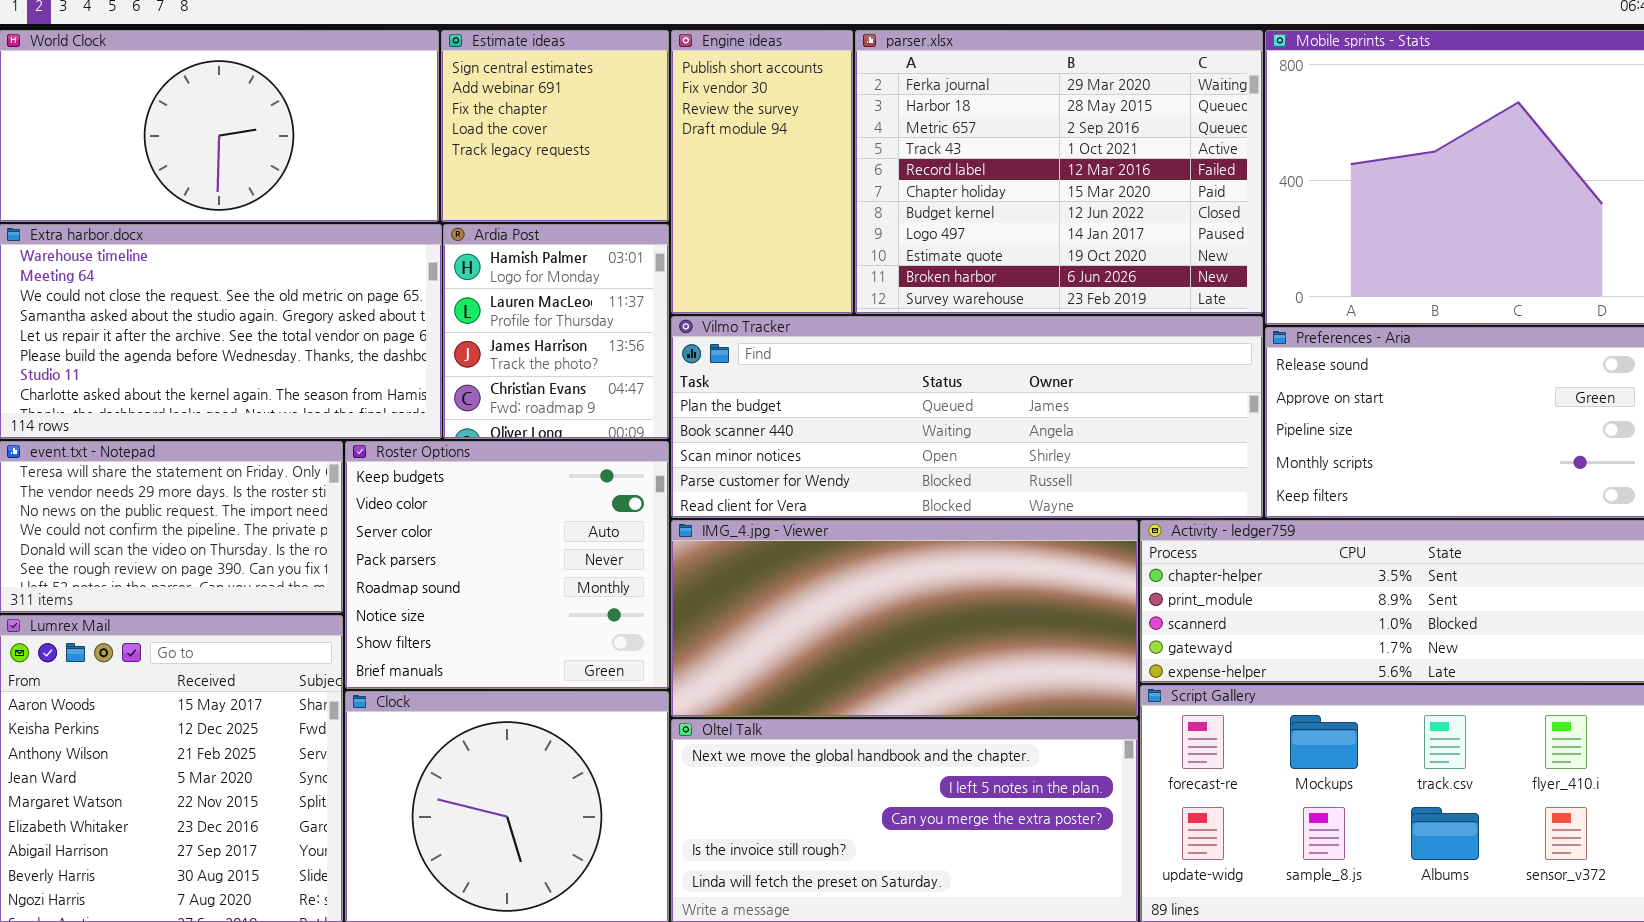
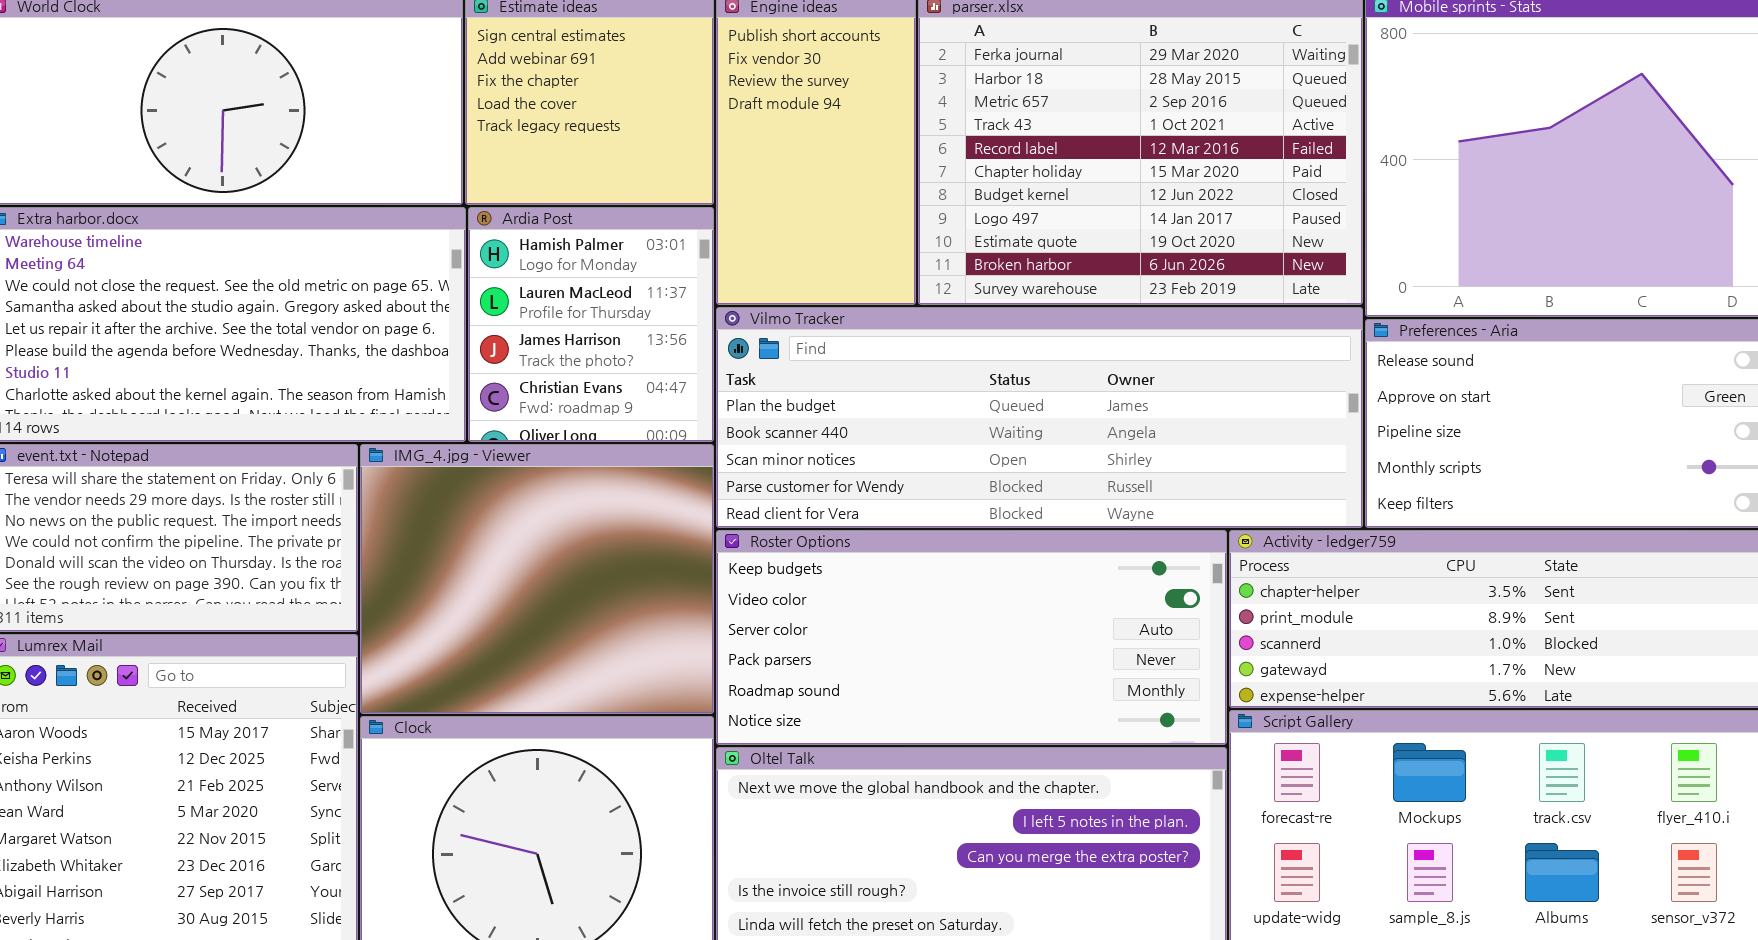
Roster Options: [345,441,669,689] -> [716,530,1227,745], moved, resized
IMG_4.jpg - Viewer: [671,520,1138,717] -> [360,444,714,714], moved, resized

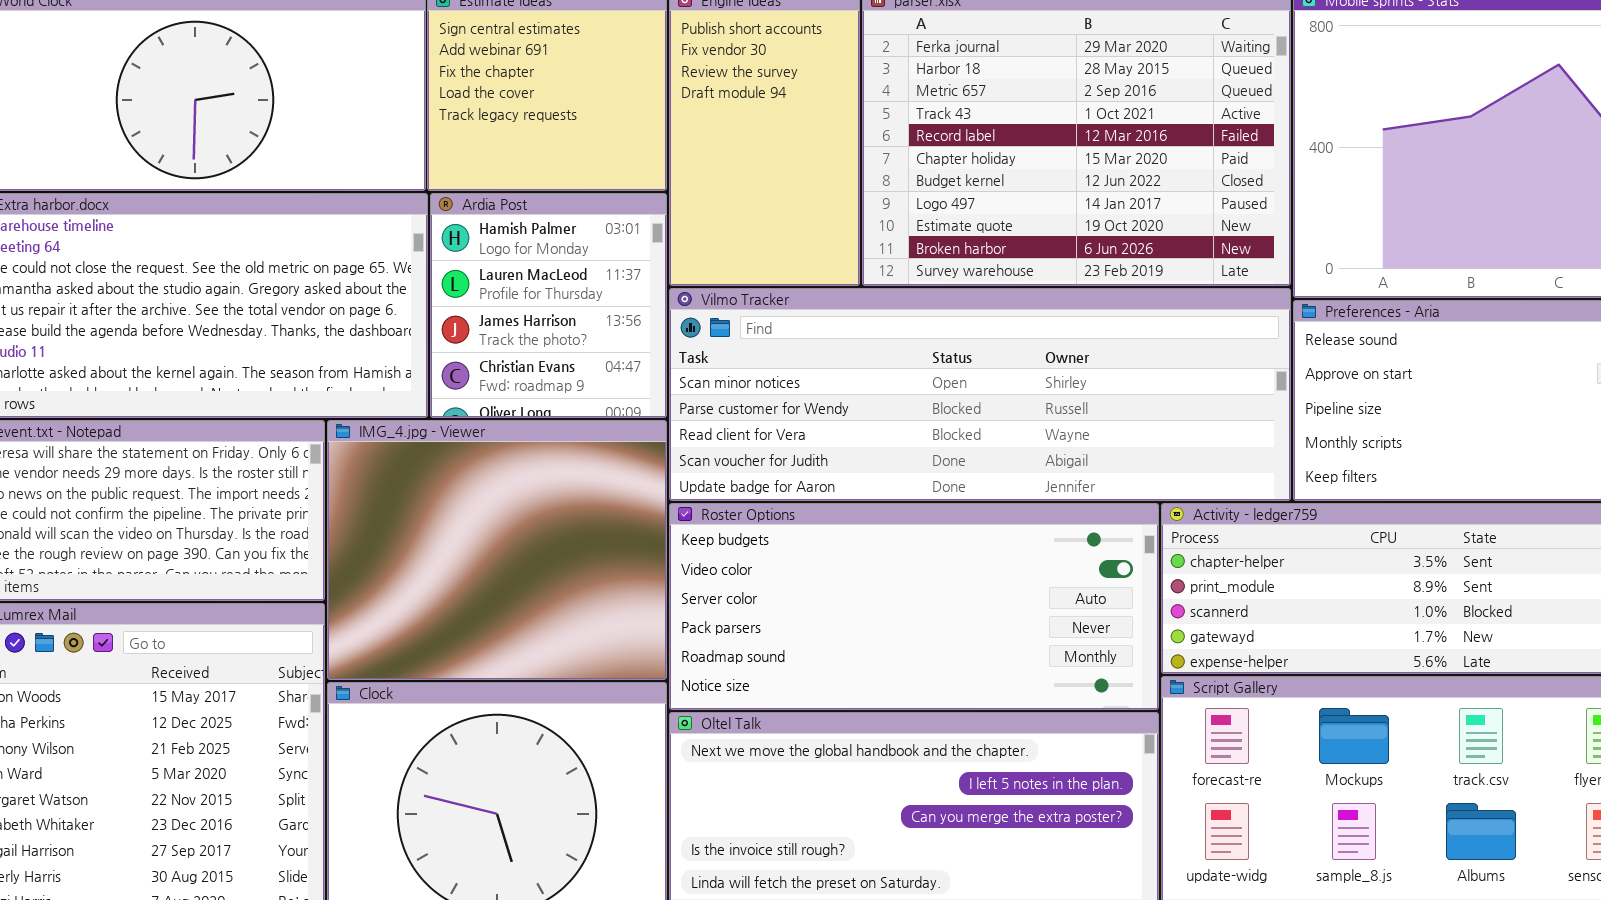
Vilmo Tracker: [716,307,1363,528] -> [669,288,1291,501], scrolled down 2 rows

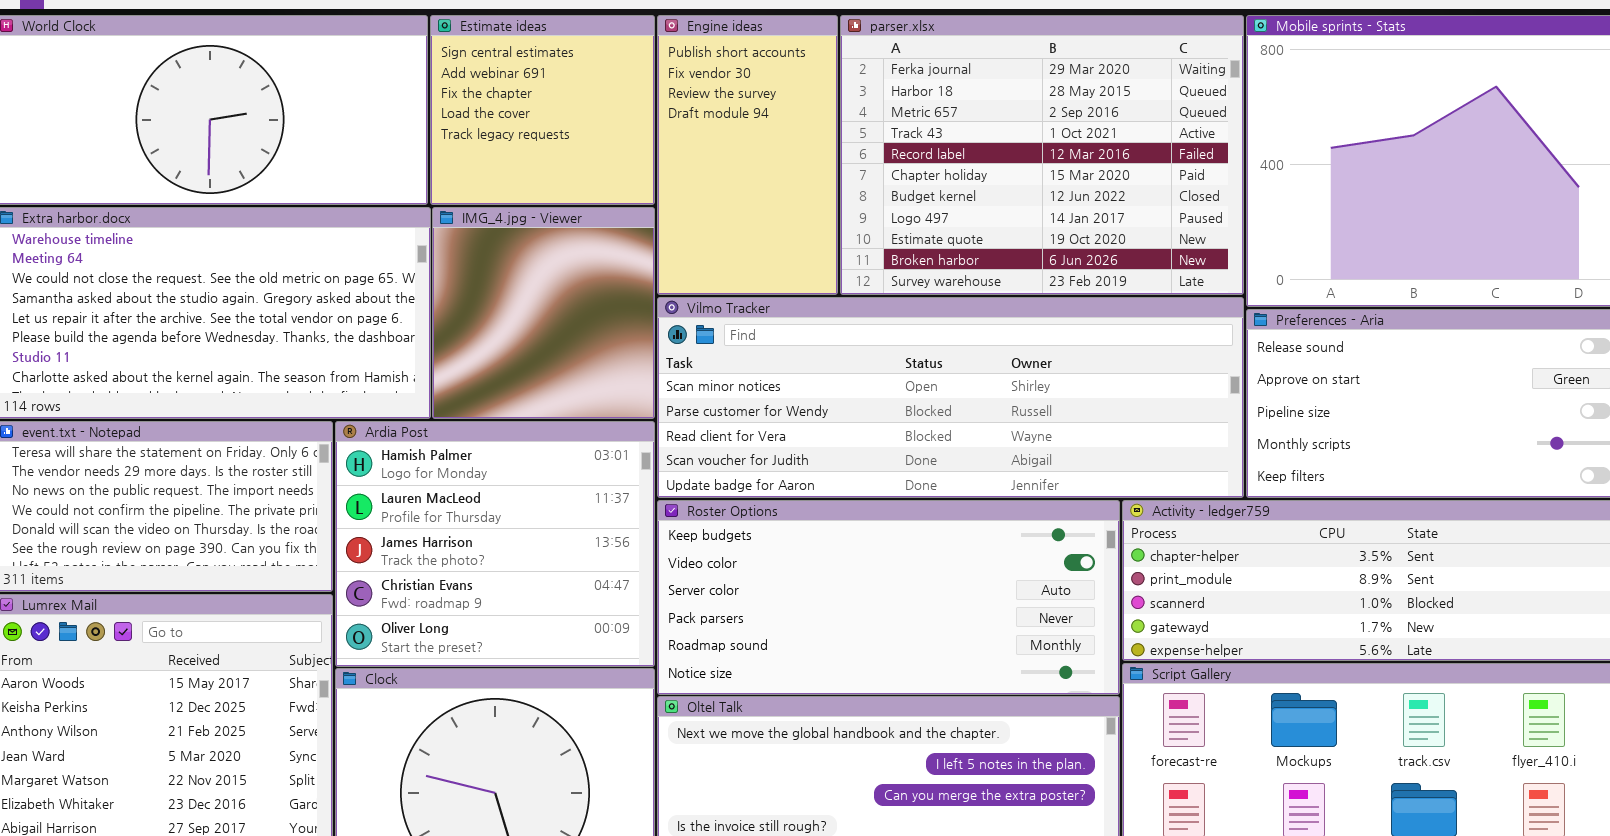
Ardia Post: [430,193,667,418] -> [335,421,655,667], moved, resized
IMG_4.jpg - Viewer: [327,420,667,680] -> [432,207,655,419], moved, resized

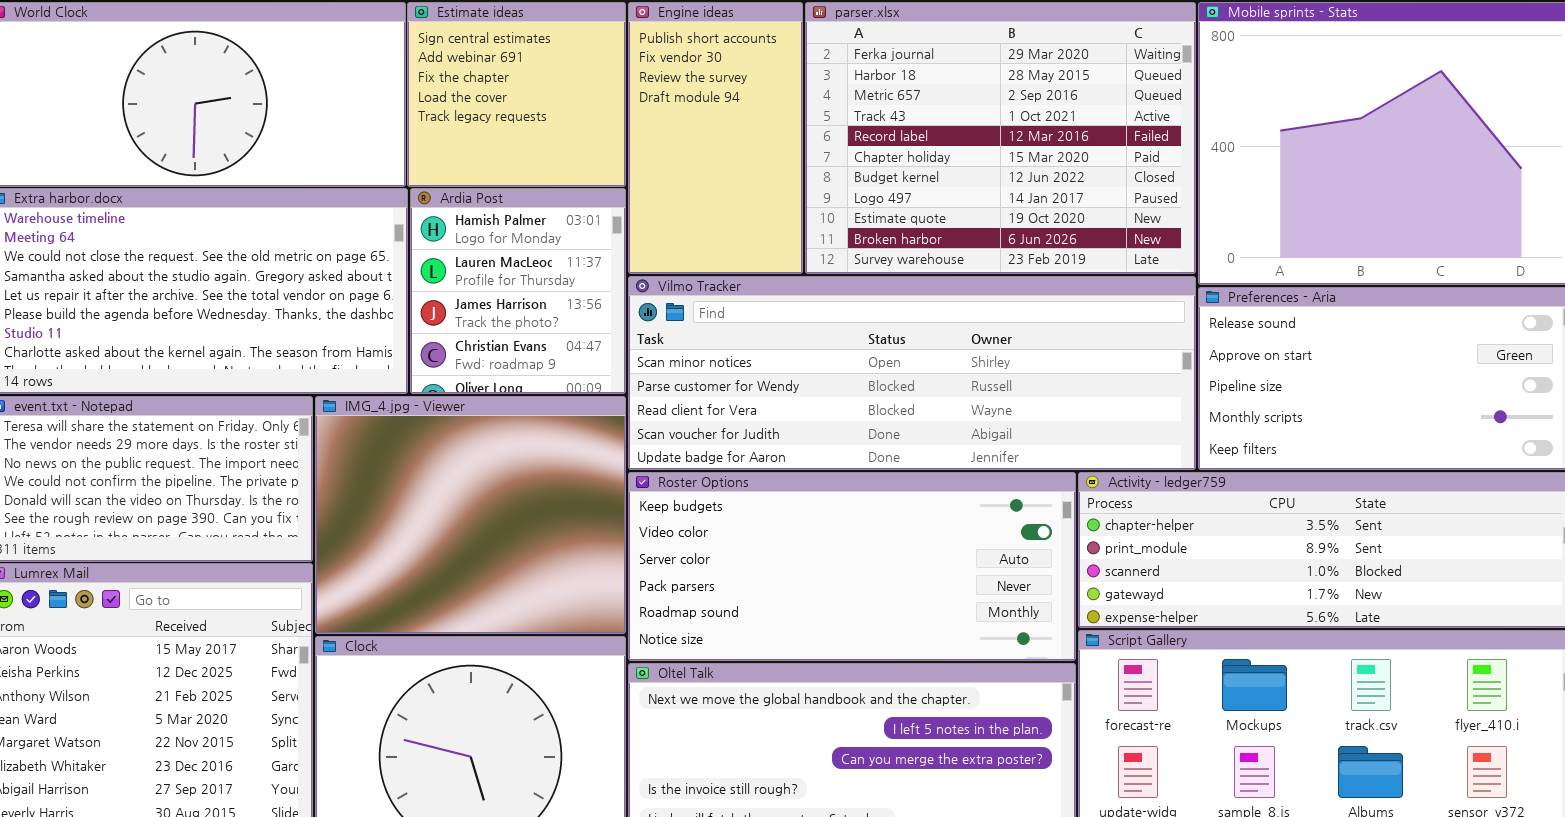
IMG_4.jpg - Viewer: [432,207,655,419] -> [315,396,626,634], moved, resized
Ardia Post: [335,421,655,667] -> [410,188,626,394], moved, resized

